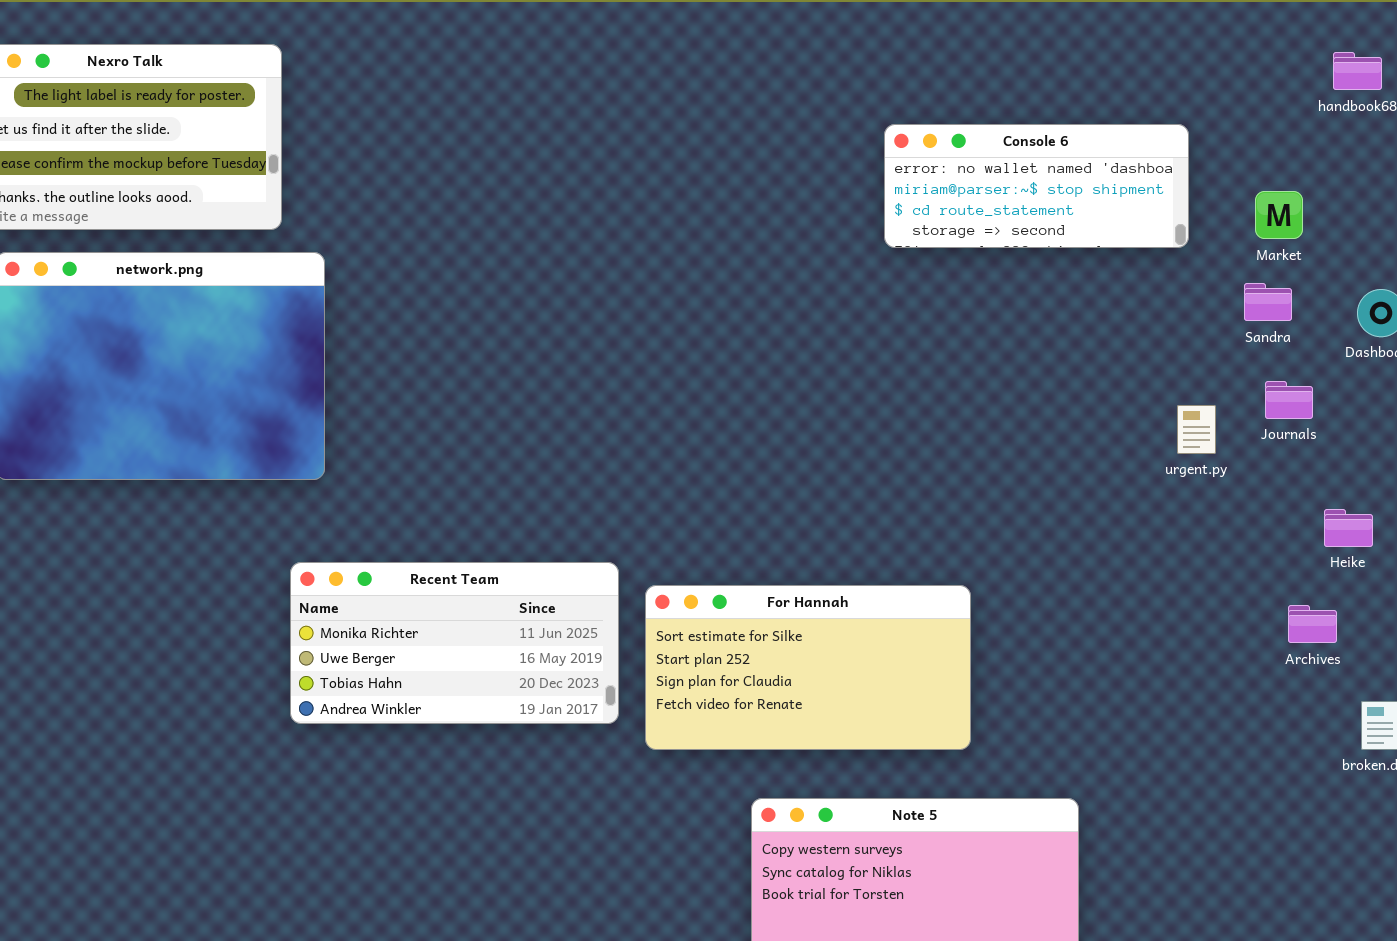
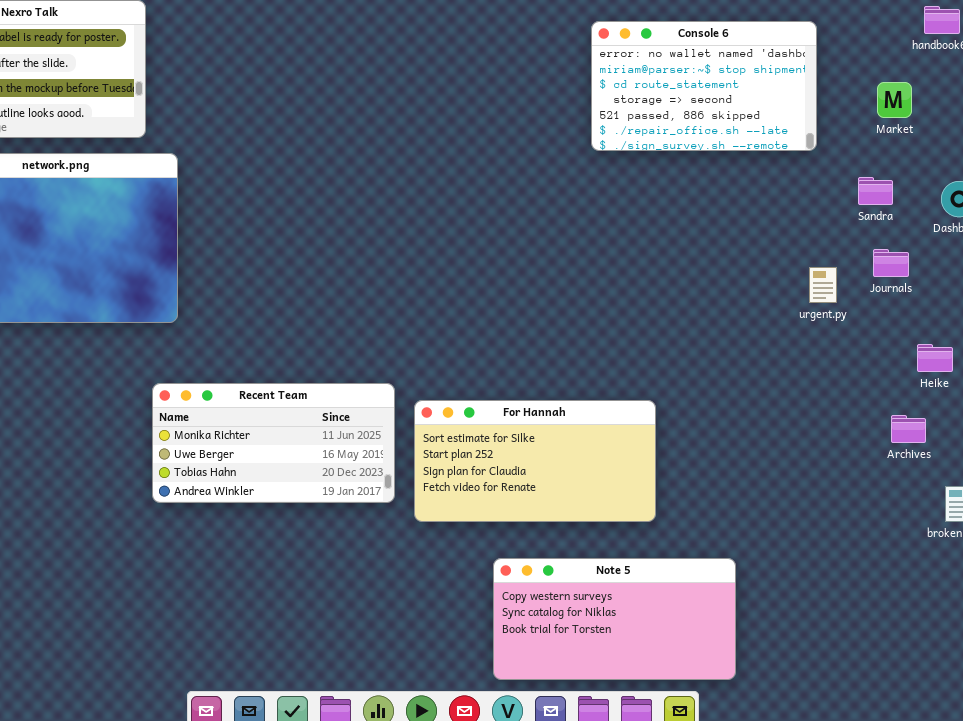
Console 6: [884,124,1189,248] -> [591,21,817,151], resized
Market: [1255,191,1303,239] -> [877,82,912,118], moved

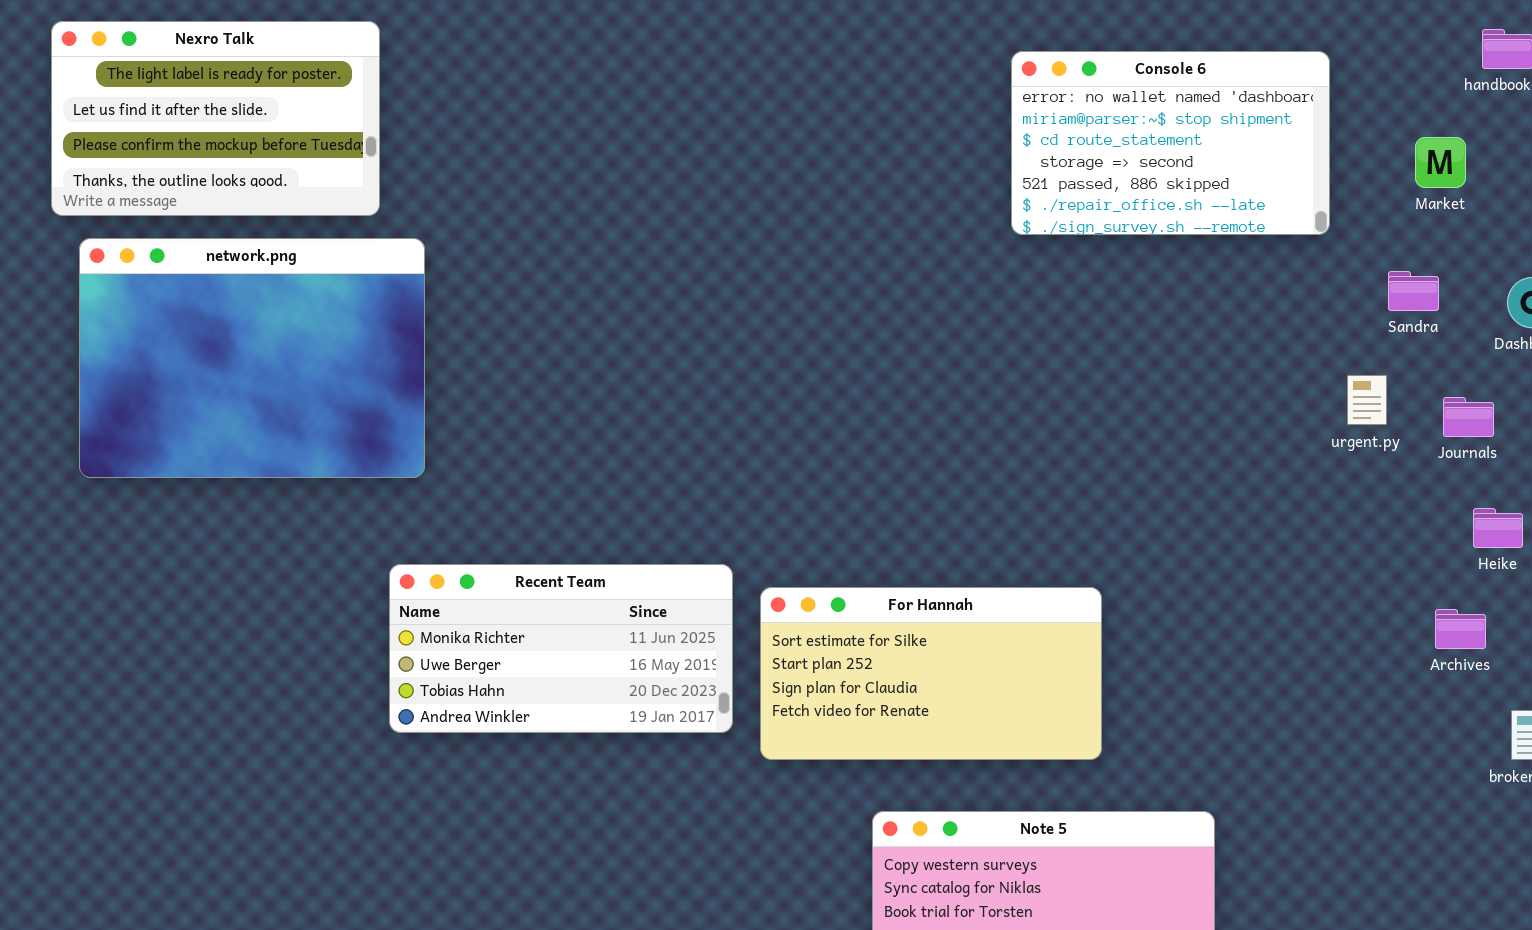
Journals: [873,249,909,277] -> [1443,397,1494,437], moved
urgent.py: [809,267,837,303] -> [1347,375,1387,425], moved

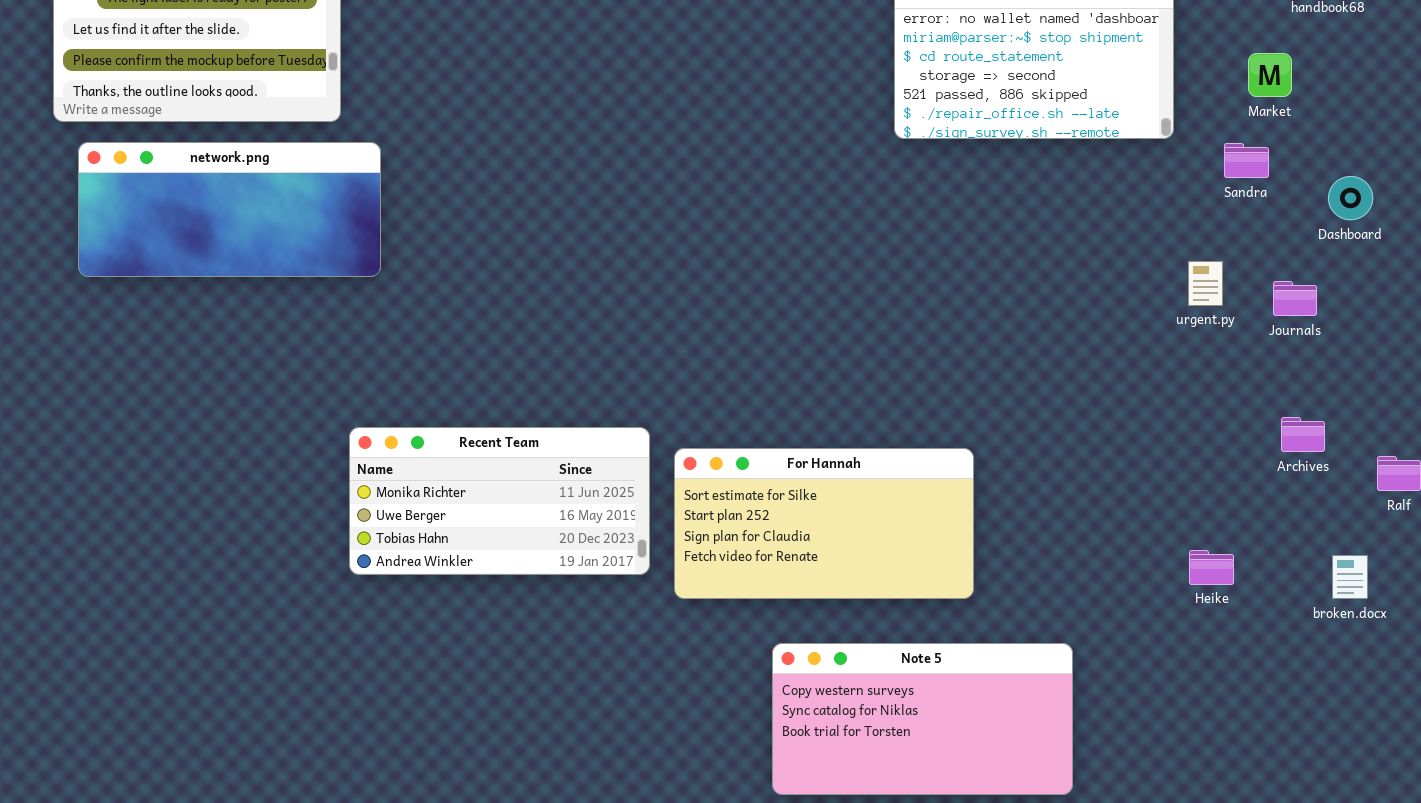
network.png: [79,238,425,478] -> [78,142,381,277], resized
Sandra: [1388,271,1439,311] -> [1224,143,1269,178], moved
Heike: [1473,508,1523,548] -> [1189,550,1234,585], moved
Archives: [1435,609,1486,649] -> [1281,417,1325,452], moved

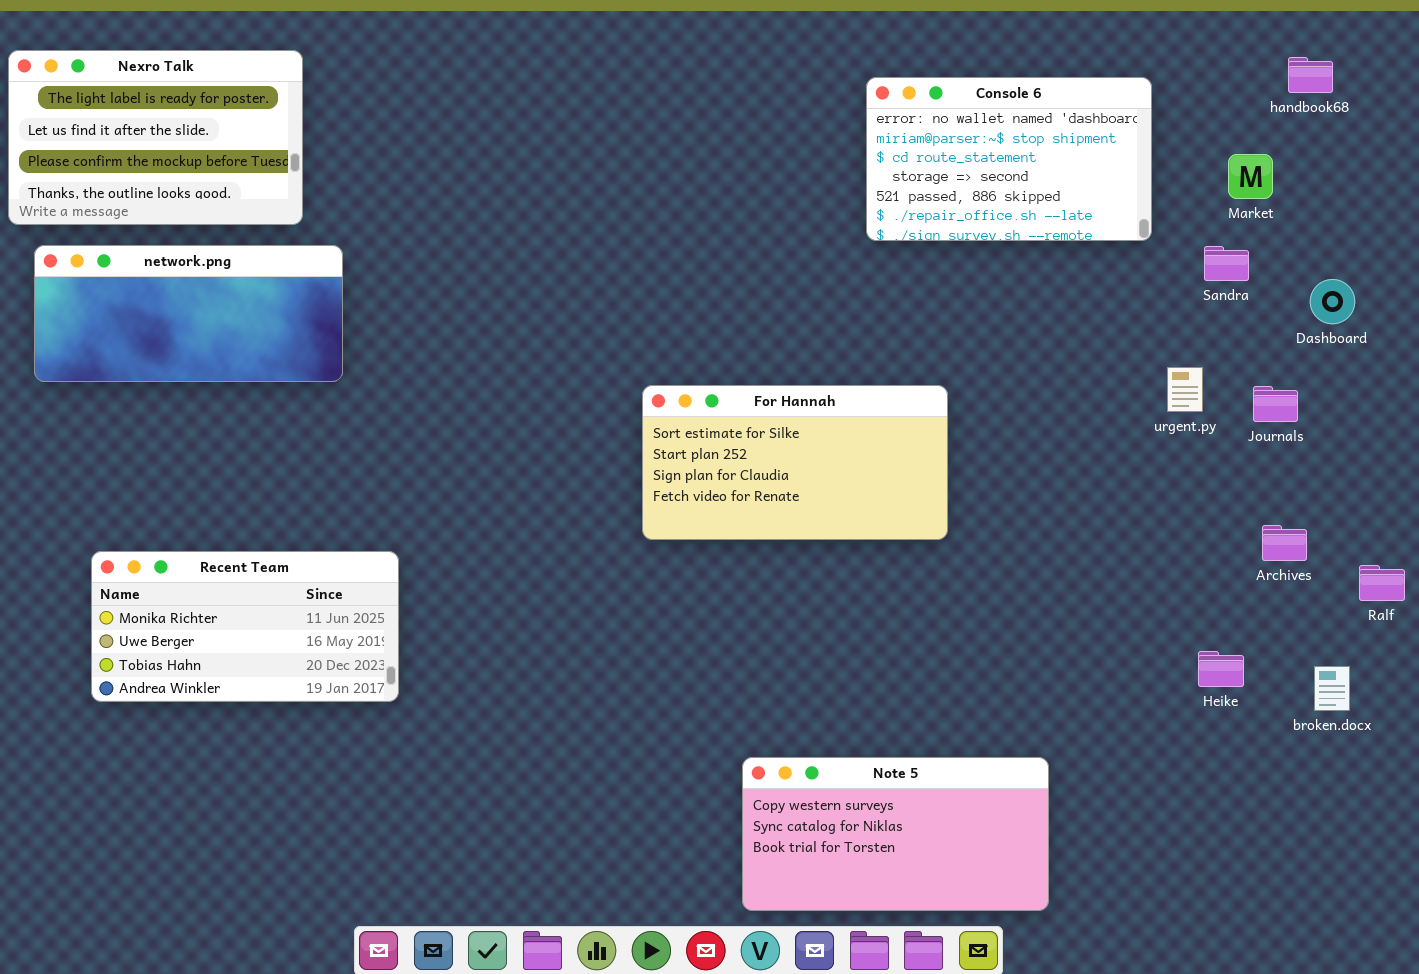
Recent Team: [349,427,650,575] -> [91,551,399,702], moved
For Hannah: [674,448,974,599] -> [642,385,948,540], moved
Heike: [1189,550,1234,585] -> [1198,651,1244,687], moved

